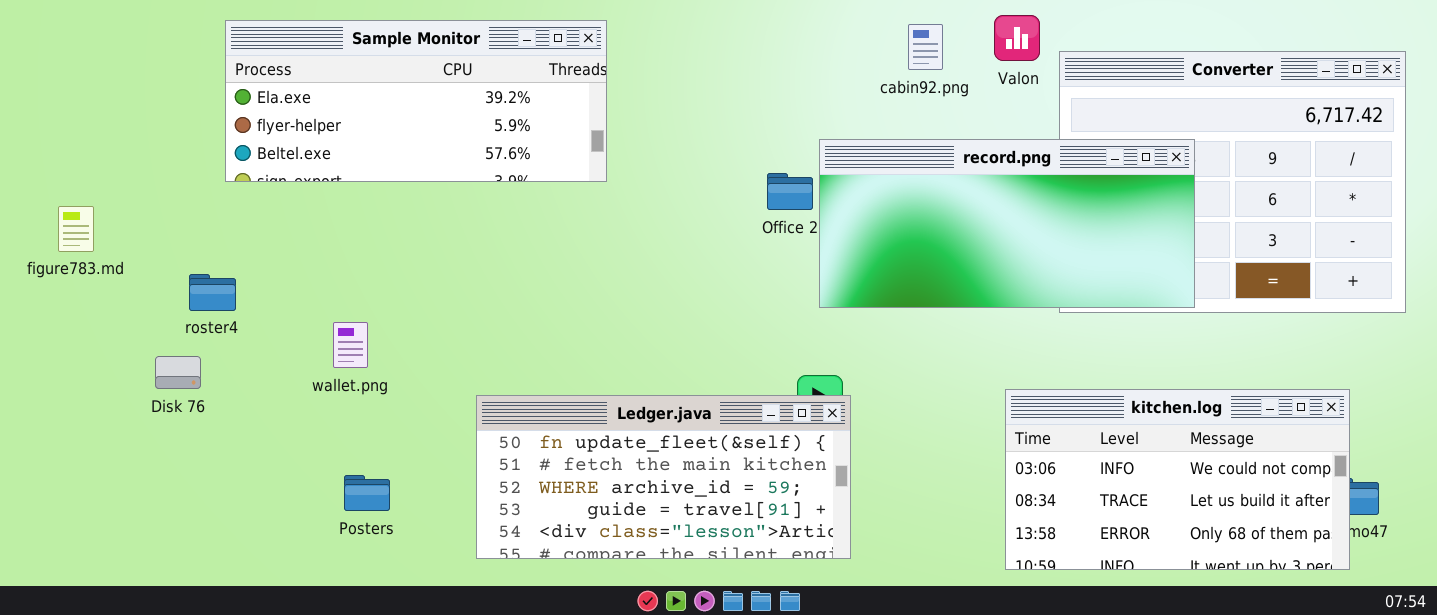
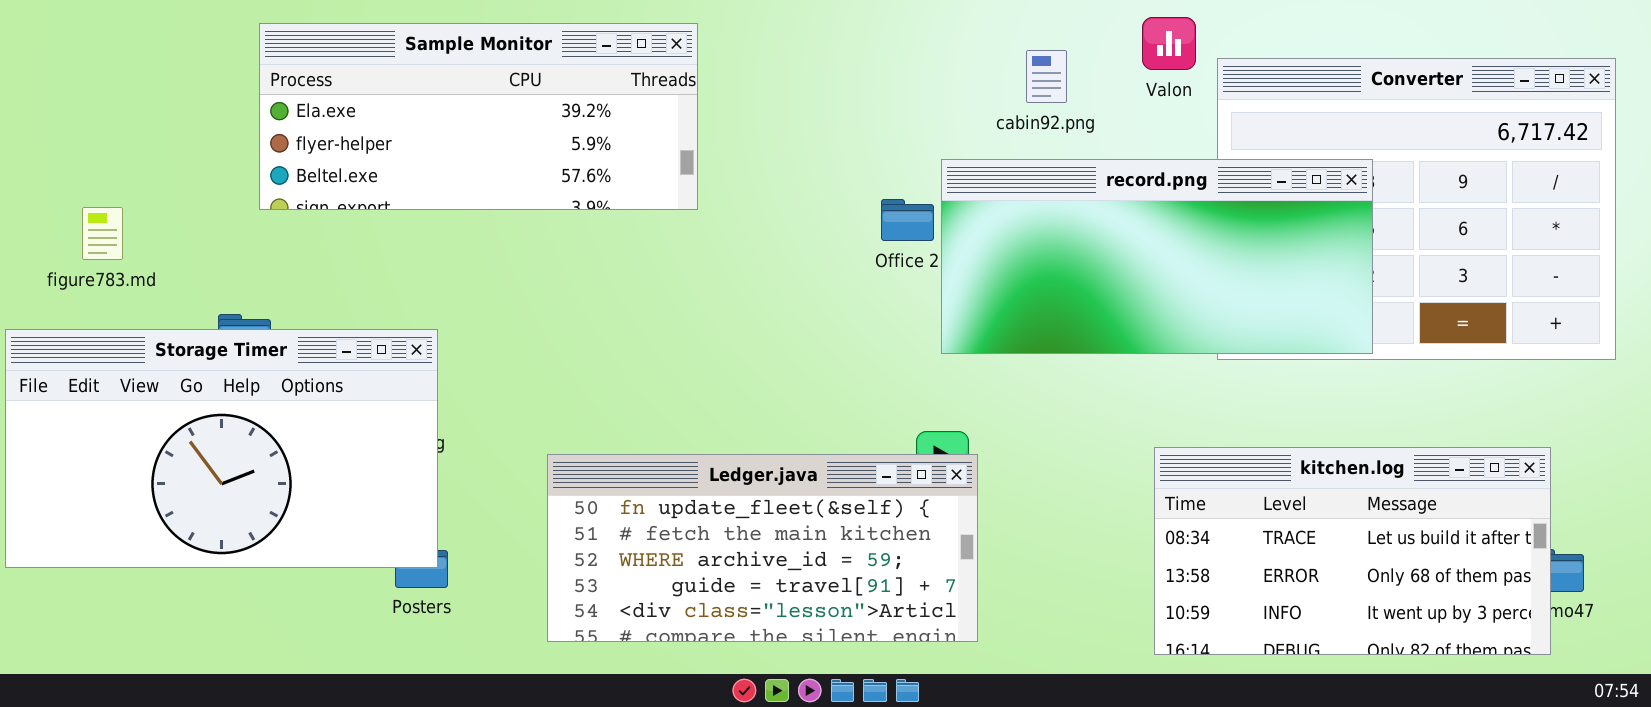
cabin92.png: [908,24,943,70] -> [1026,50,1067,103], moved
figure783.md: [58,206,94,252] -> [82,207,123,260], moved
Storage Timer: none -> [5,329,438,568], opened
kitchen.log: [1005,389,1350,570] -> [1154,447,1551,655], scrolled down 1 row

